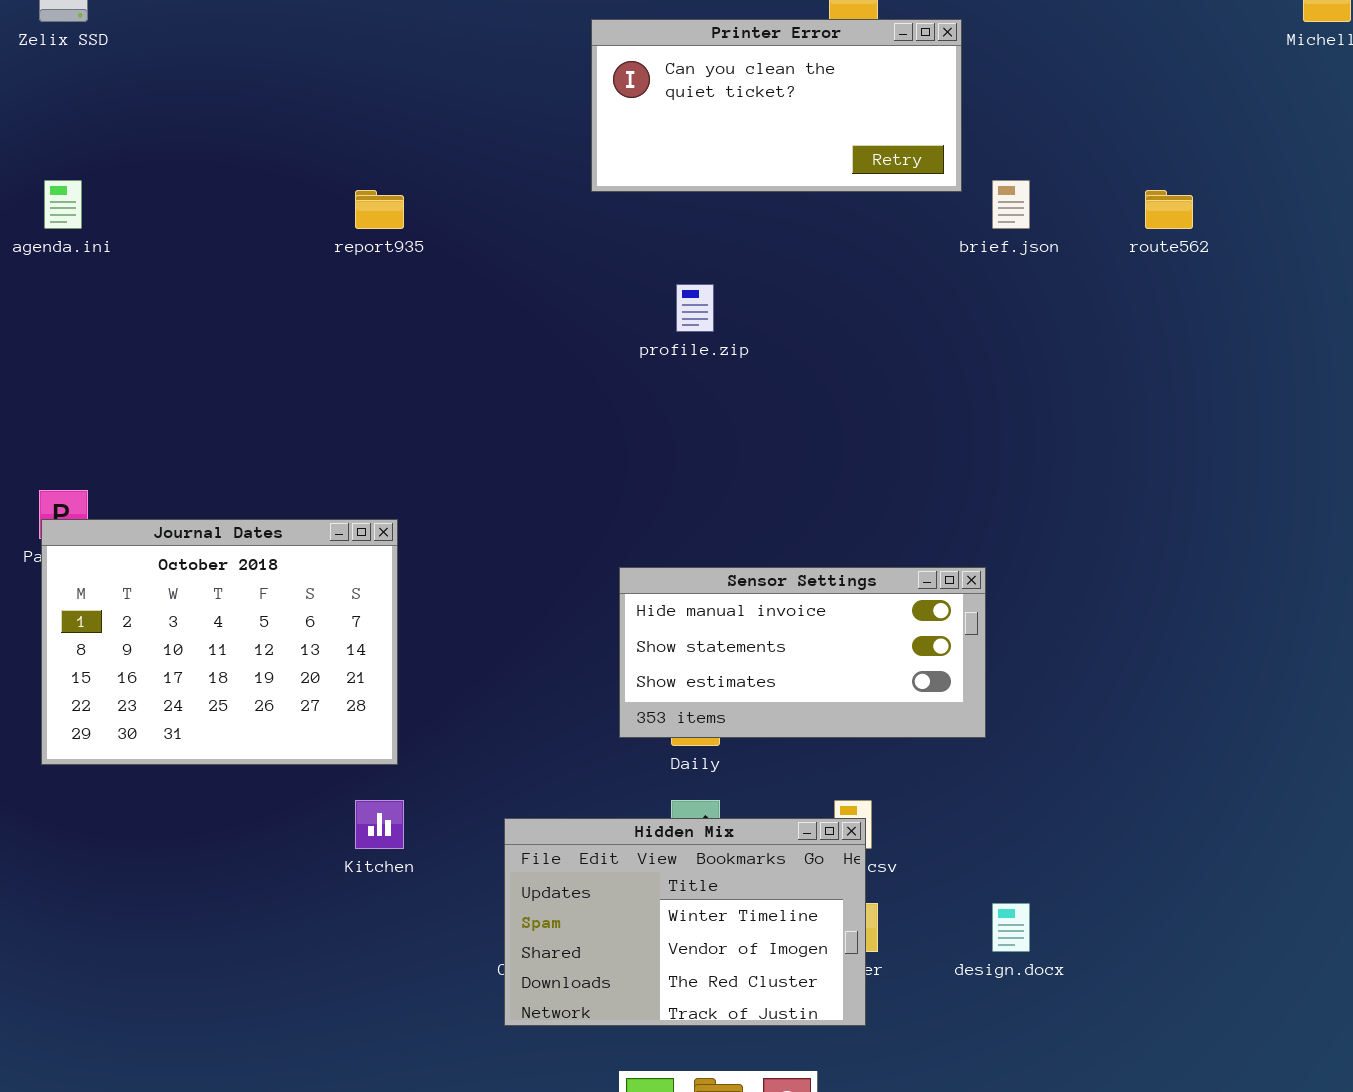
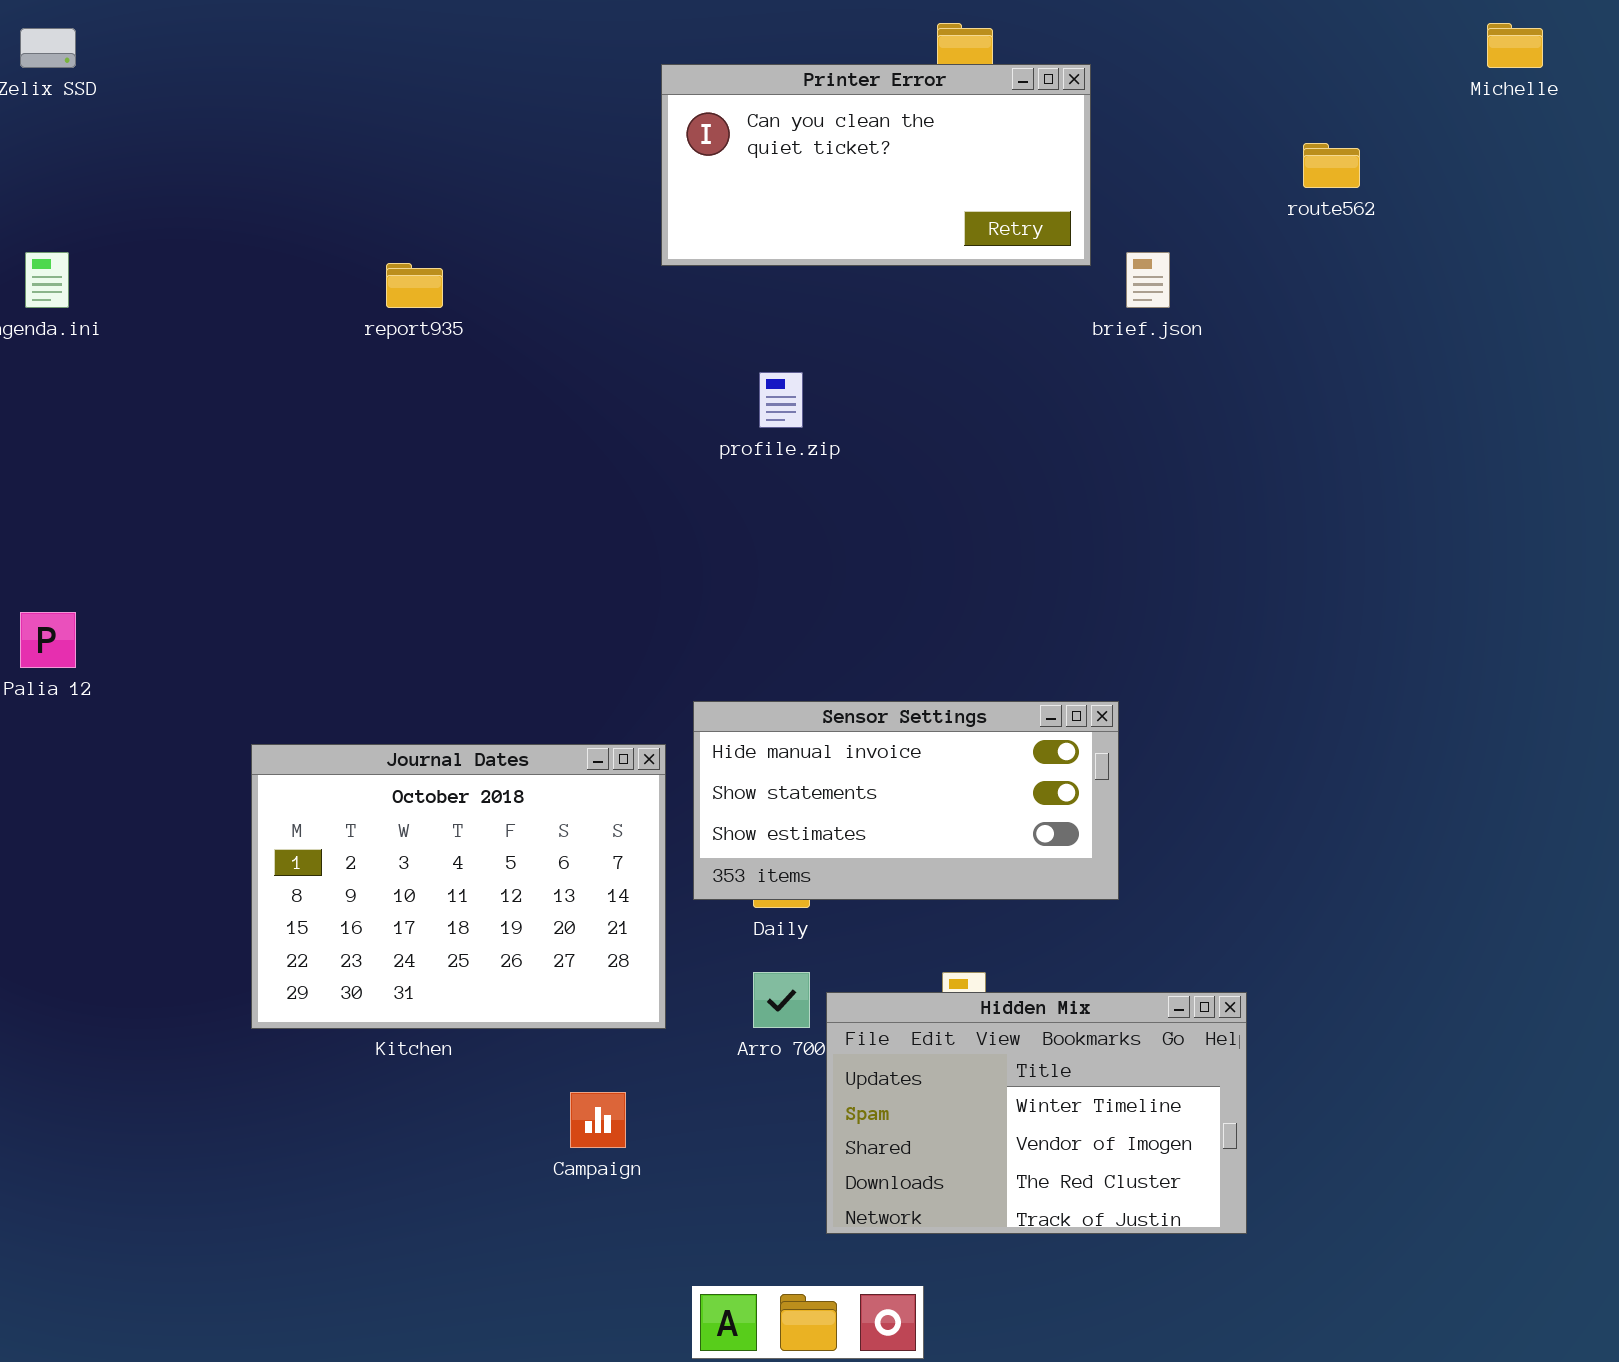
route562: [1145,190,1193,229] -> [1303,143,1360,188], moved
Journal Dates: [41,519,398,765] -> [251,744,666,1029], moved
Hidden Mix: [504,818,866,1026] -> [826,992,1247,1234], moved

